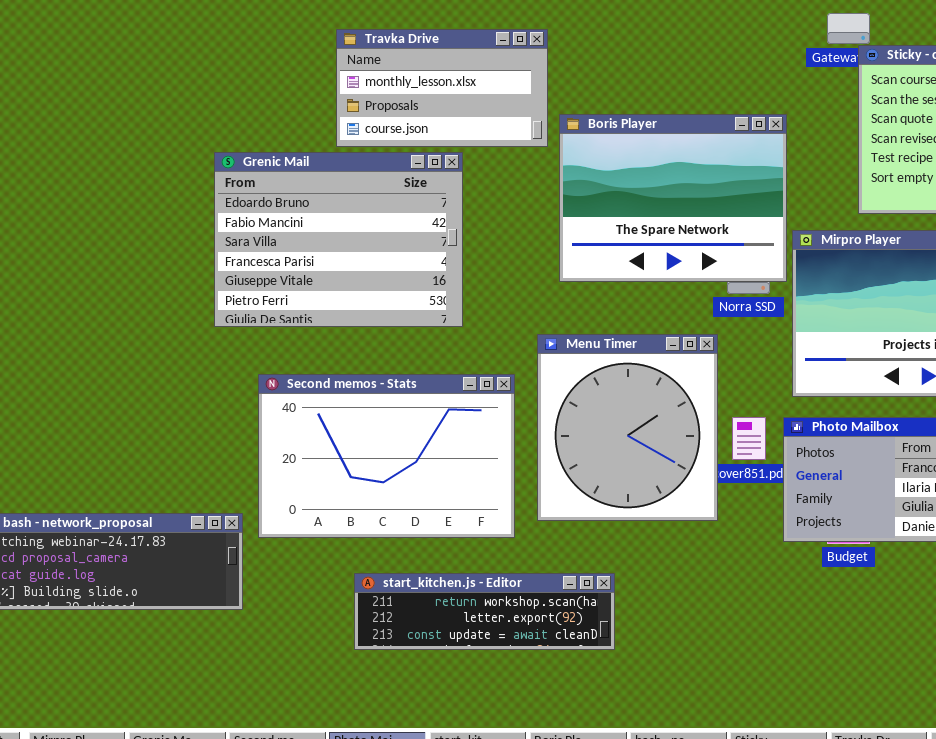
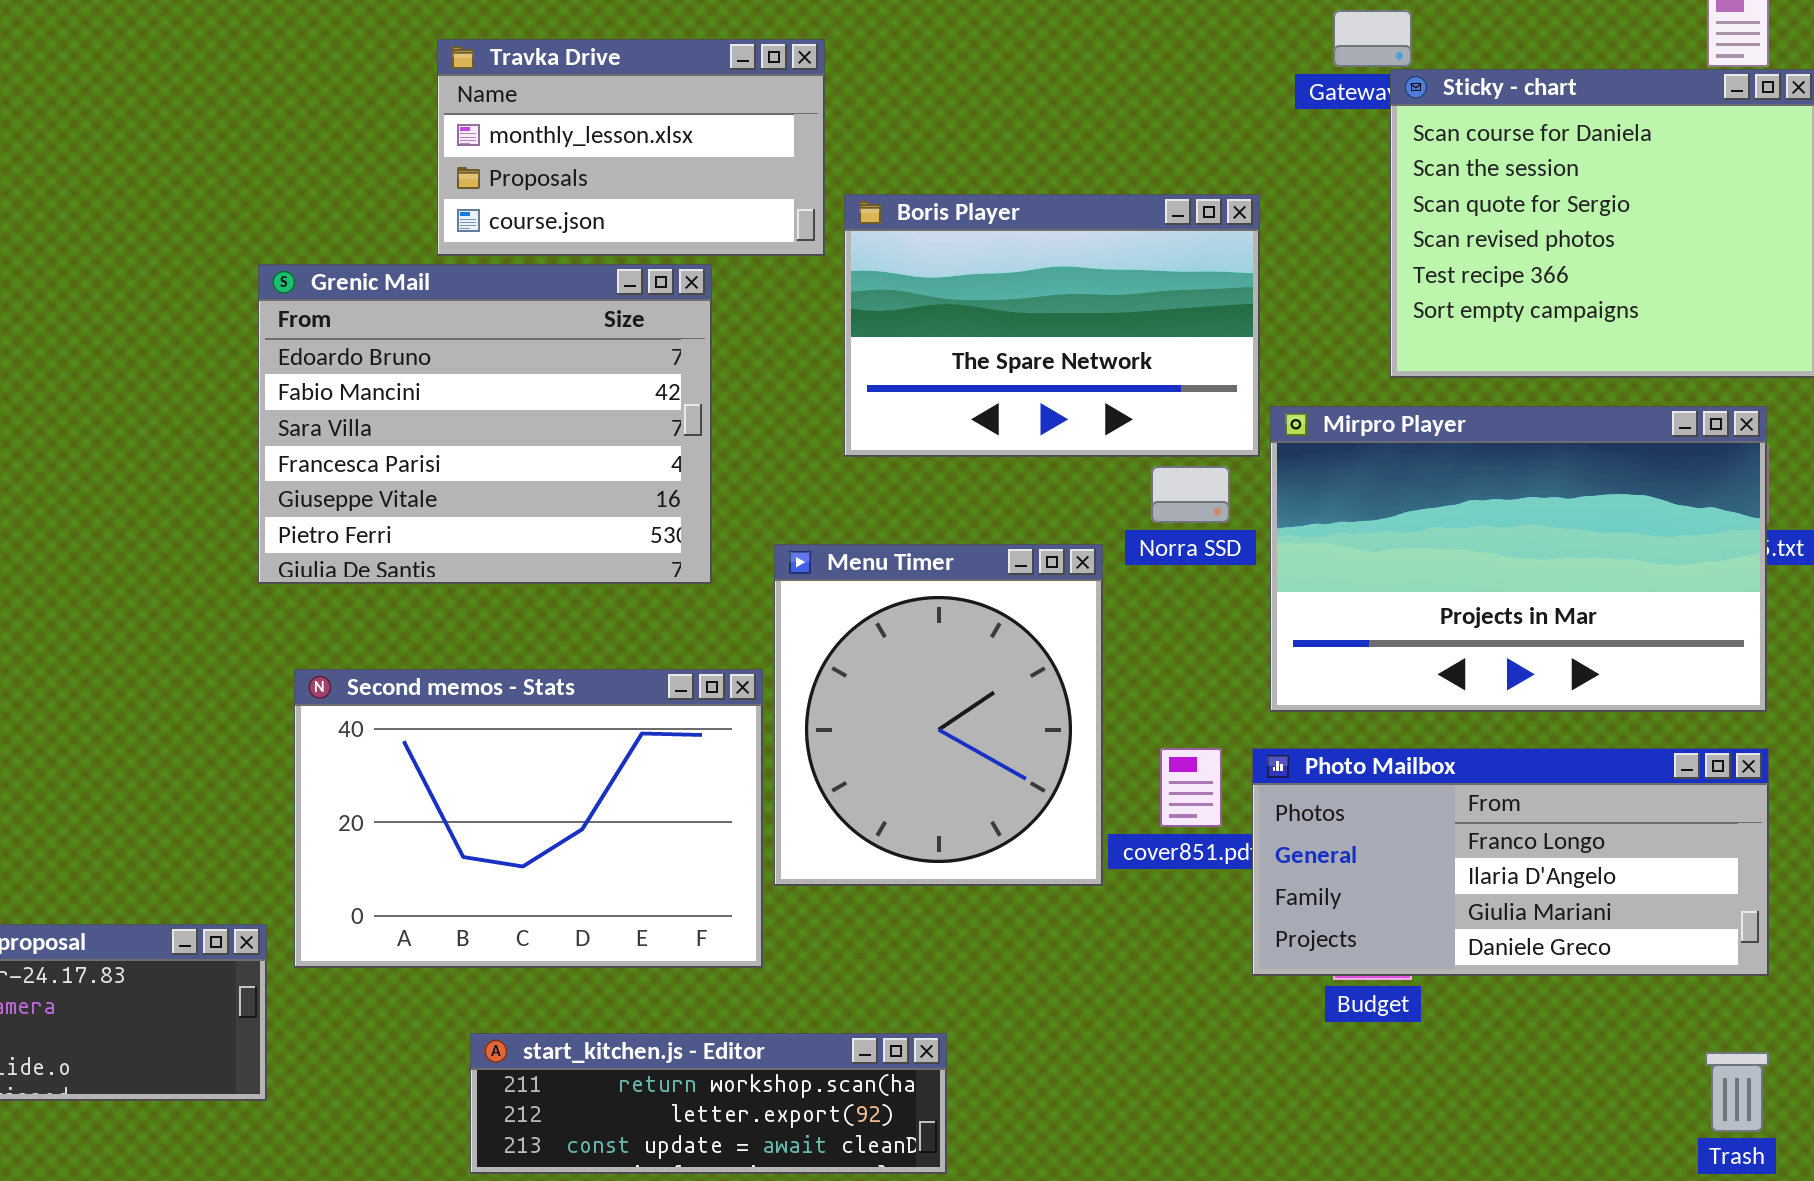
Boris Player: [559,114,787,282] -> [844,194,1260,457], resized
Grenic Mail: [214,152,463,327] -> [258,264,712,584], moved
Menu Timer: [537,334,718,521] -> [774,544,1103,886], moved

